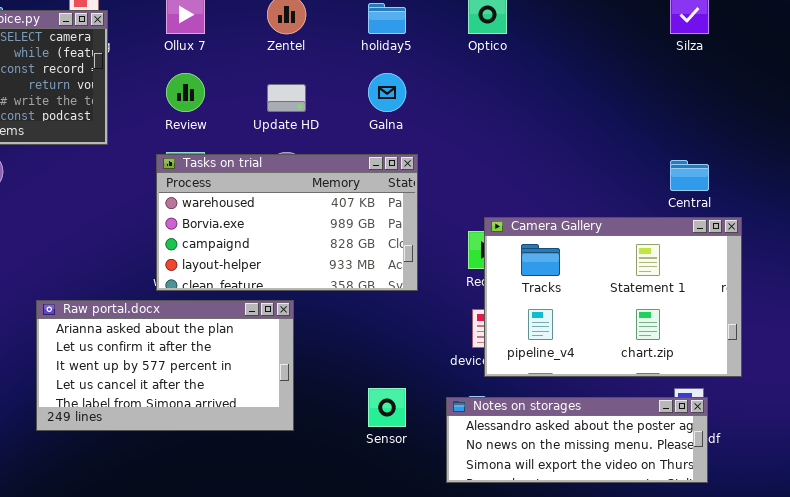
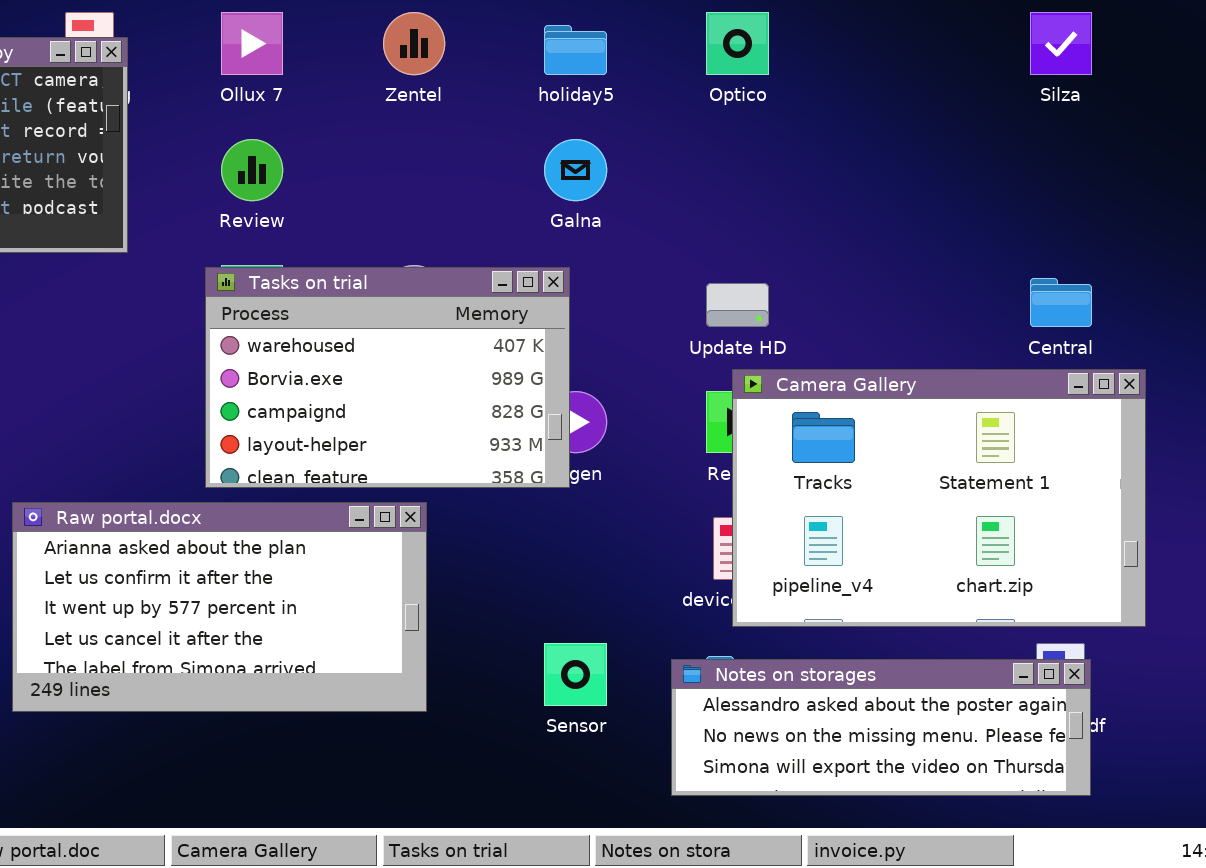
Update HD: [267,84,306,112] -> [706,283,769,327], moved
Tasks on trial: [156,154,418,291] -> [205,267,570,488], resized

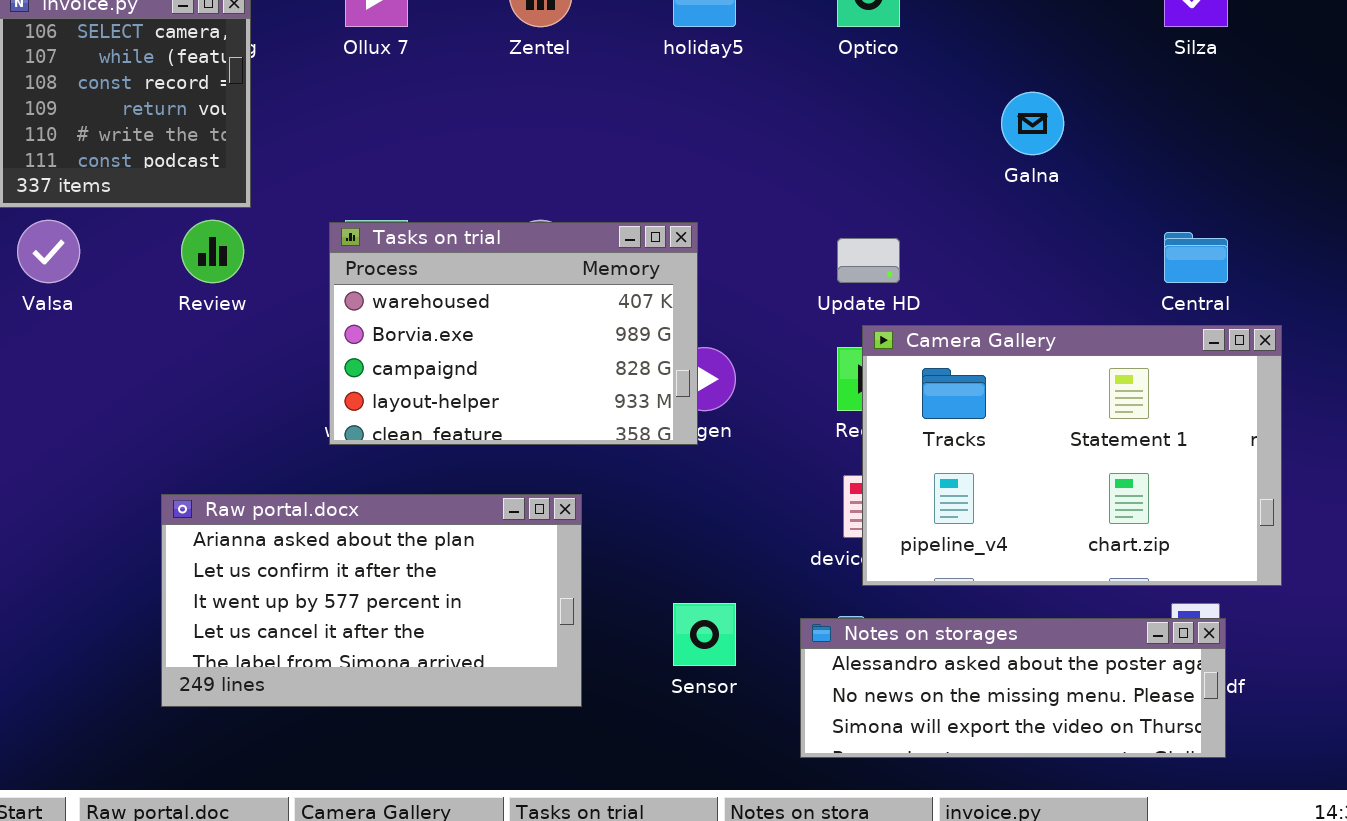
Review: [221,139,283,201] -> [181,220,244,283], moved
Galna: [544,139,607,201] -> [1001,92,1064,155], moved
Raw portal.docx: [12,502,427,712] -> [161,494,582,707], moved

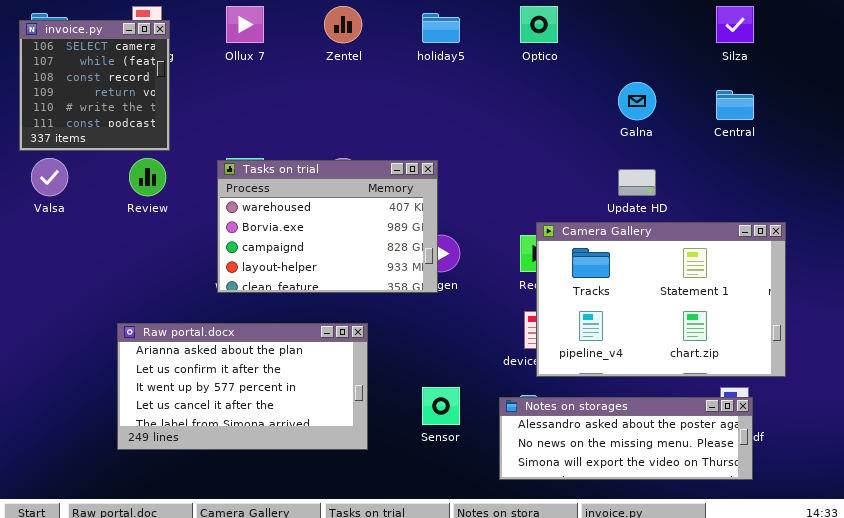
Central: [1164,232,1228,283] -> [716,90,754,120], moved
Update HD: [837,238,900,283] -> [618,169,656,196], moved

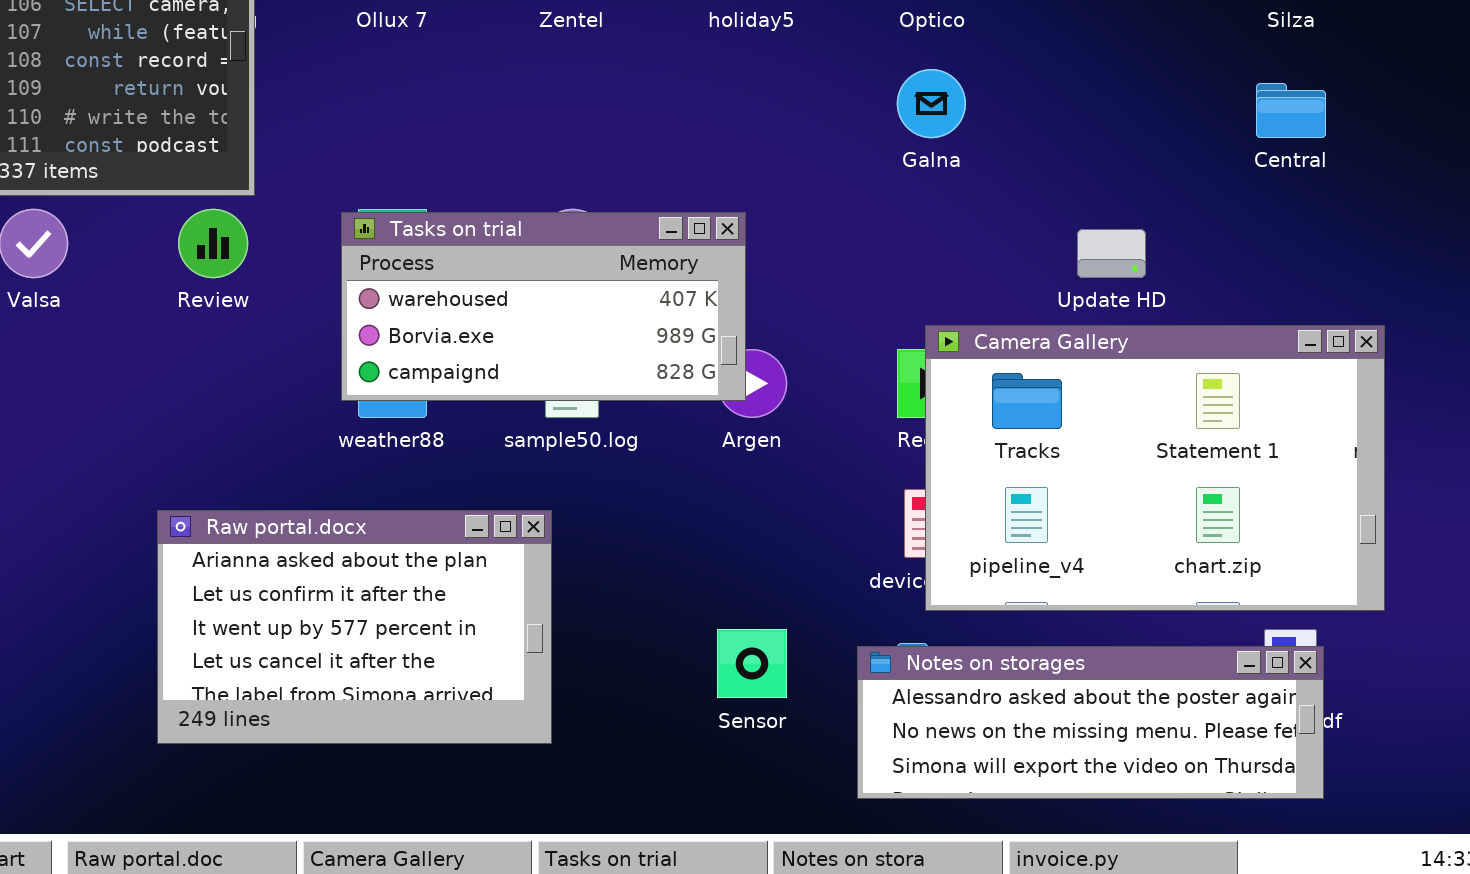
Galna: [618,82,656,120] -> [897,69,966,138], moved
Tasks on trial: [217,160,438,293] -> [341,212,746,401], resized
Raw portal.docx: [117,323,368,450] -> [157,510,552,744], resized

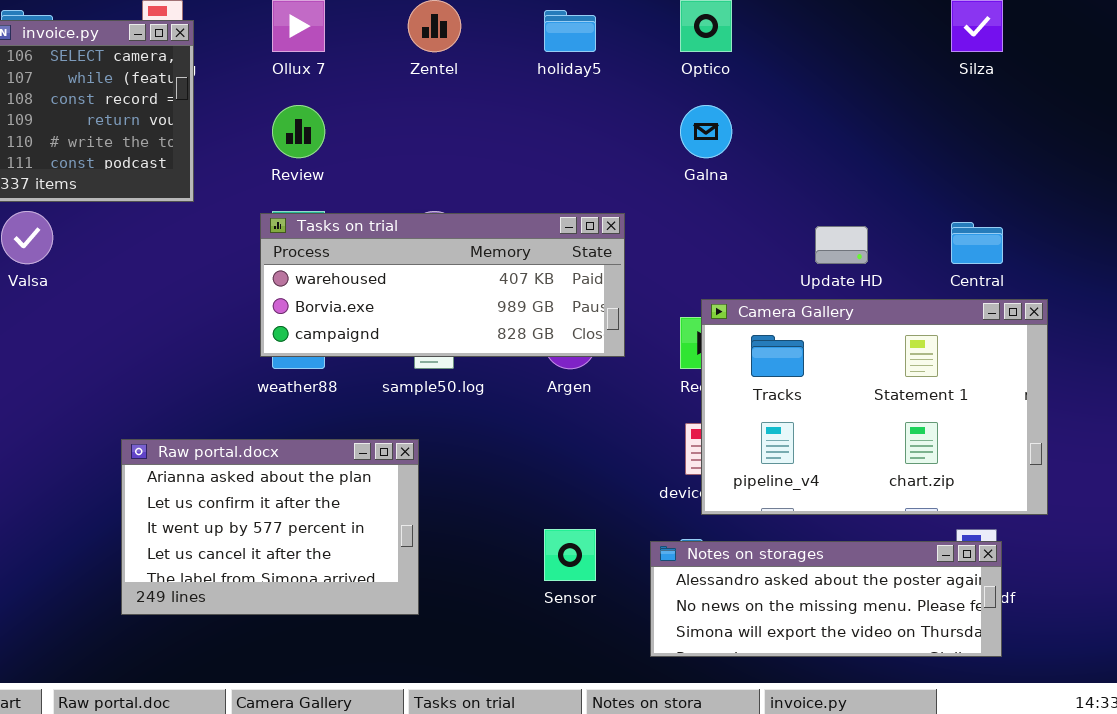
Central: [1256,83,1326,138] -> [951,222,1003,264], moved
Review: [178,209,248,278] -> [272,105,325,158], moved
Tasks on trial: [341,212,746,401] -> [260,213,625,357], resized

